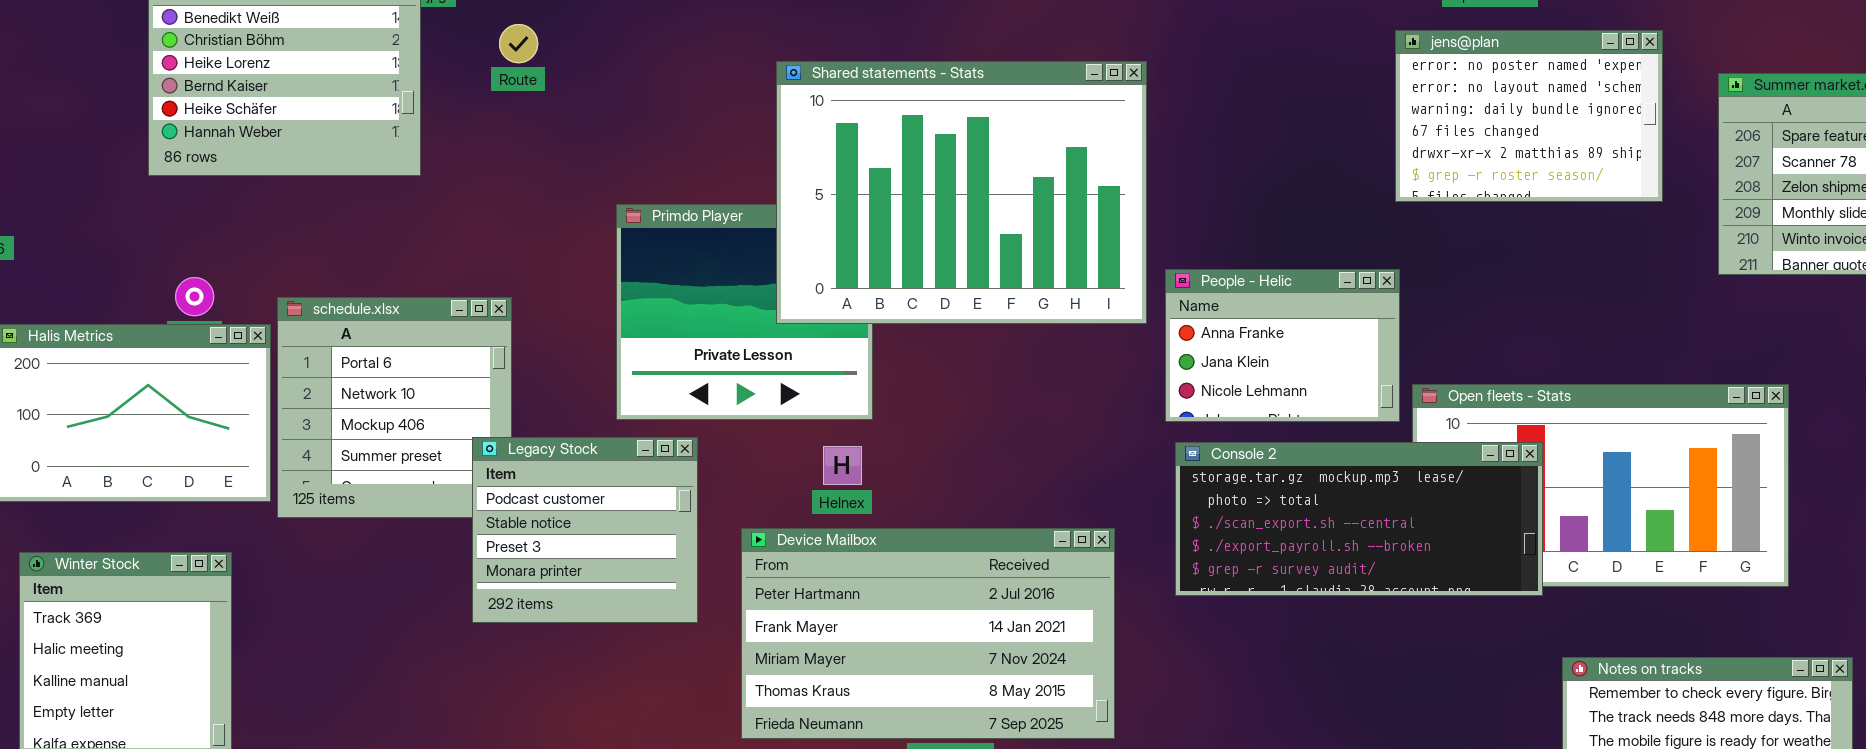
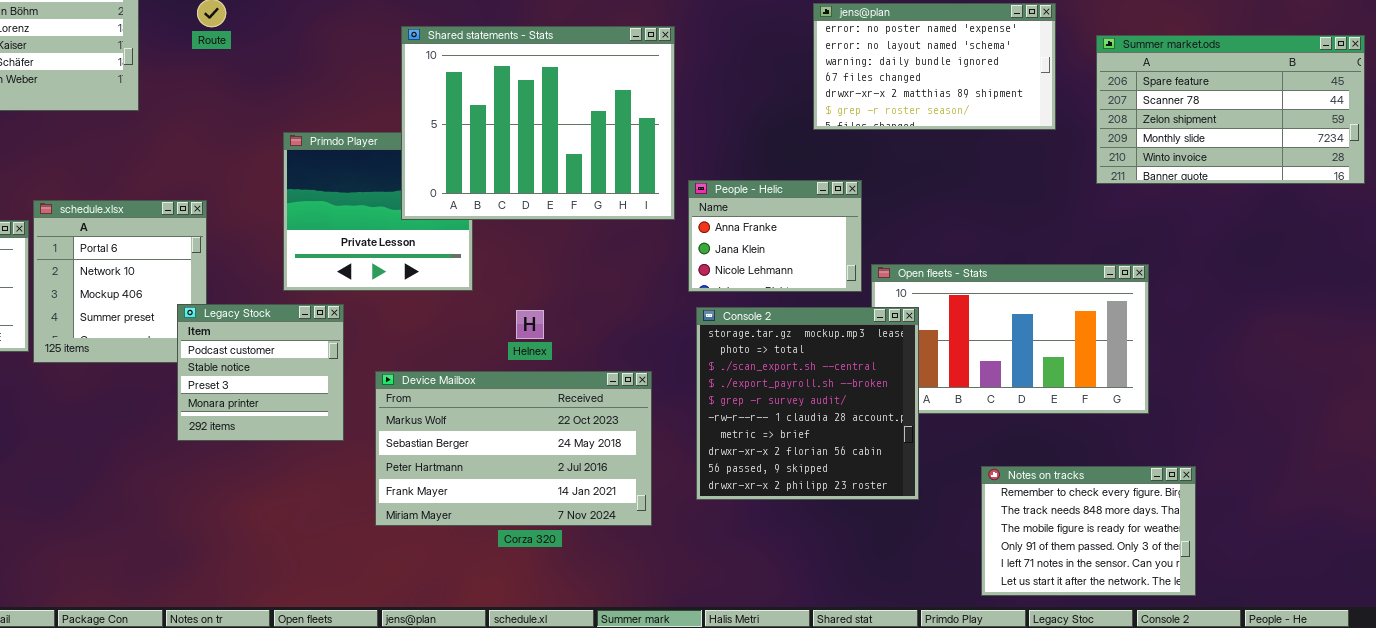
jens@plan: [1395,30,1663,202] -> [813,3,1056,130], resized
Console 2: [1175,442,1543,596] -> [696,307,919,500], resized
Helnex: [823,446,862,485] -> [516,310,544,339], moved
Device Mailbox: [741,528,1115,739] -> [375,371,652,526], scrolled up 2 rows

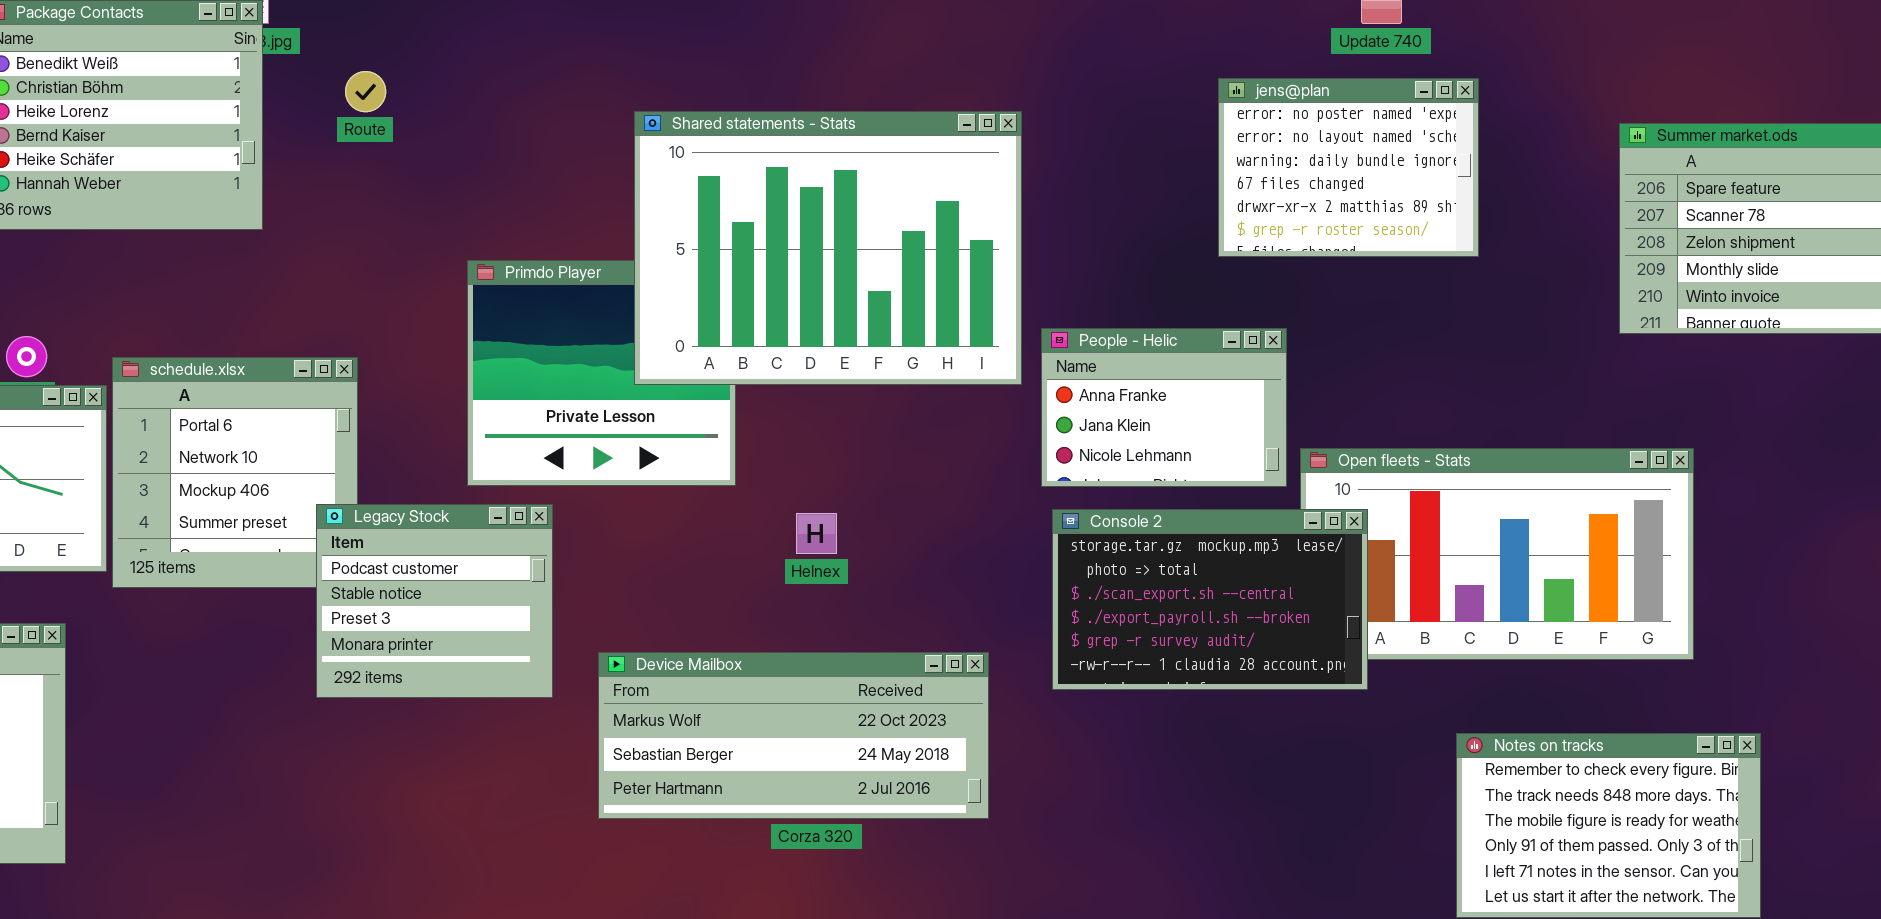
jens@plan: [813,3,1056,130] -> [1218,78,1479,257], resized
Console 2: [696,307,919,500] -> [1052,509,1368,690], resized
Device Mailbox: [375,371,652,526] -> [598,652,989,819], resized

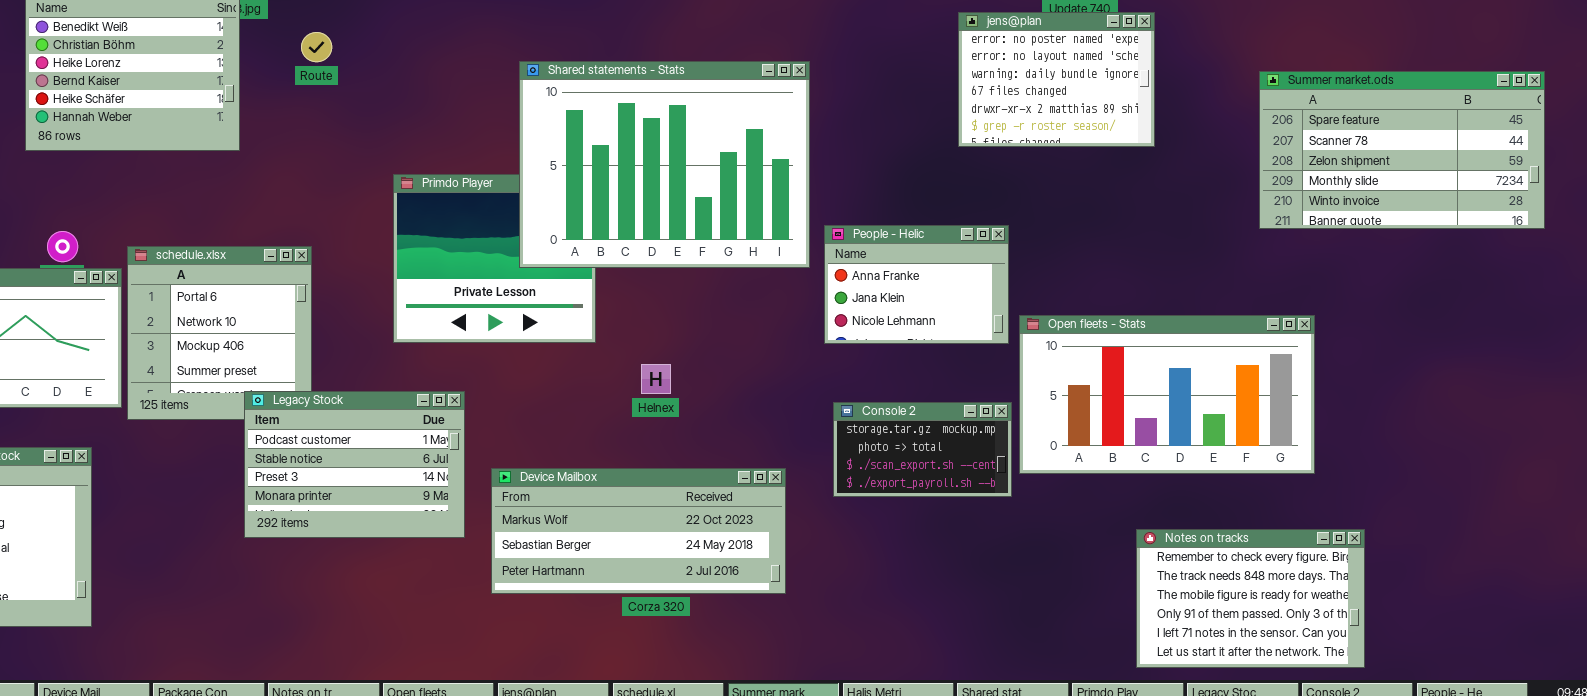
jens@plan: [1218,78,1479,257] -> [958,12,1155,147], moved
Legacy Stock: [316,504,553,698] -> [244,391,465,538], moved, resized
Console 2: [1052,509,1368,690] -> [833,402,1012,497], resized

